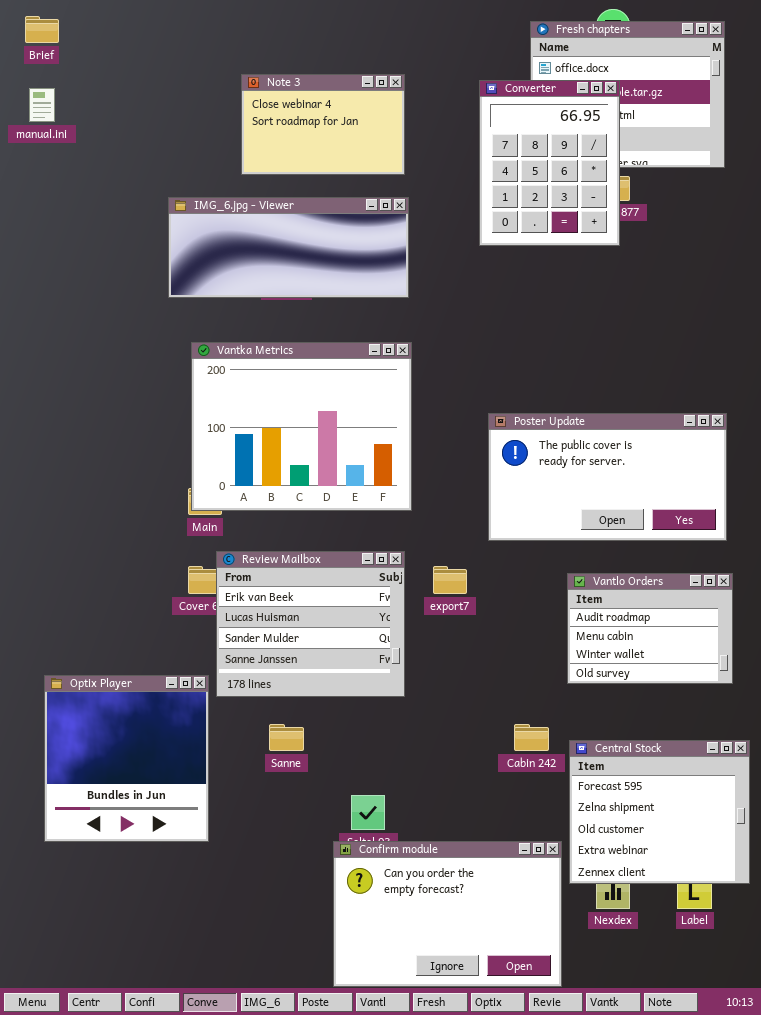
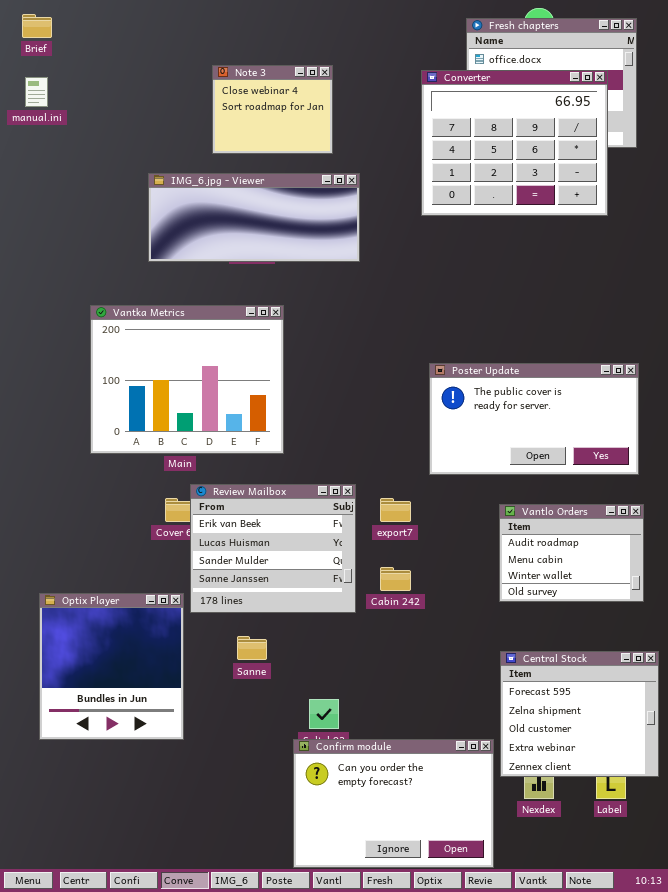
Note 3: [241,74,405,175] -> [212,65,333,154], resized
Converter: [479,80,620,246] -> [421,70,608,216], resized
Vantka Metrics: [191,342,412,511] -> [90,305,284,454], moved
Cabin 242: [514,724,549,751] -> [380,567,411,591], moved

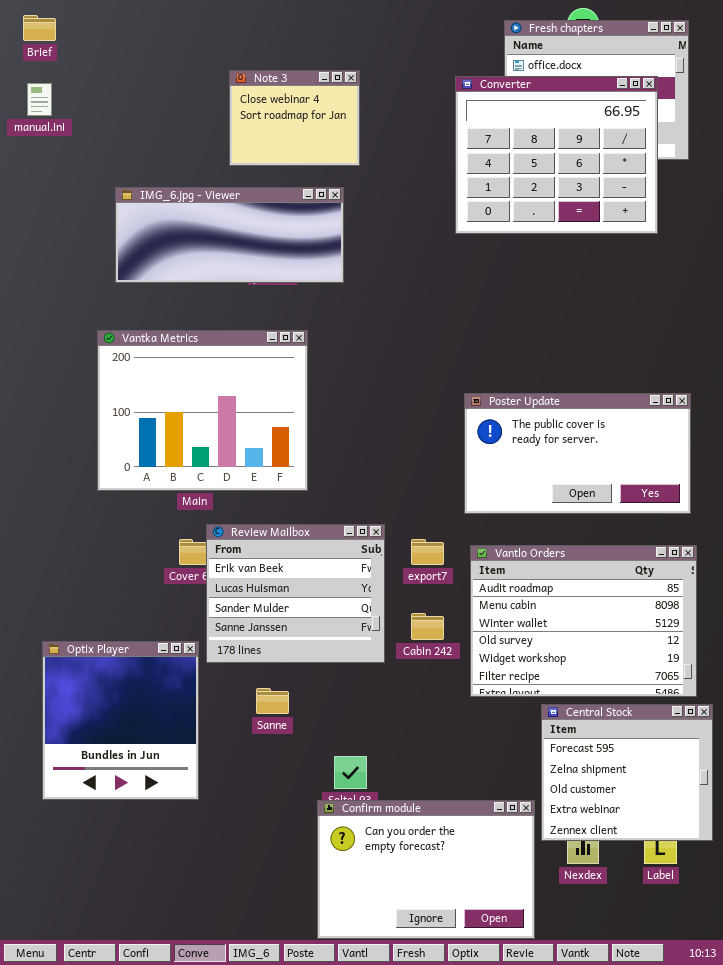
IMG_6.jpg - Viewer: [148,173,360,262] -> [115,187,344,283], moved
Vantlo Orders: [499,504,644,602] -> [470,545,697,697], resized

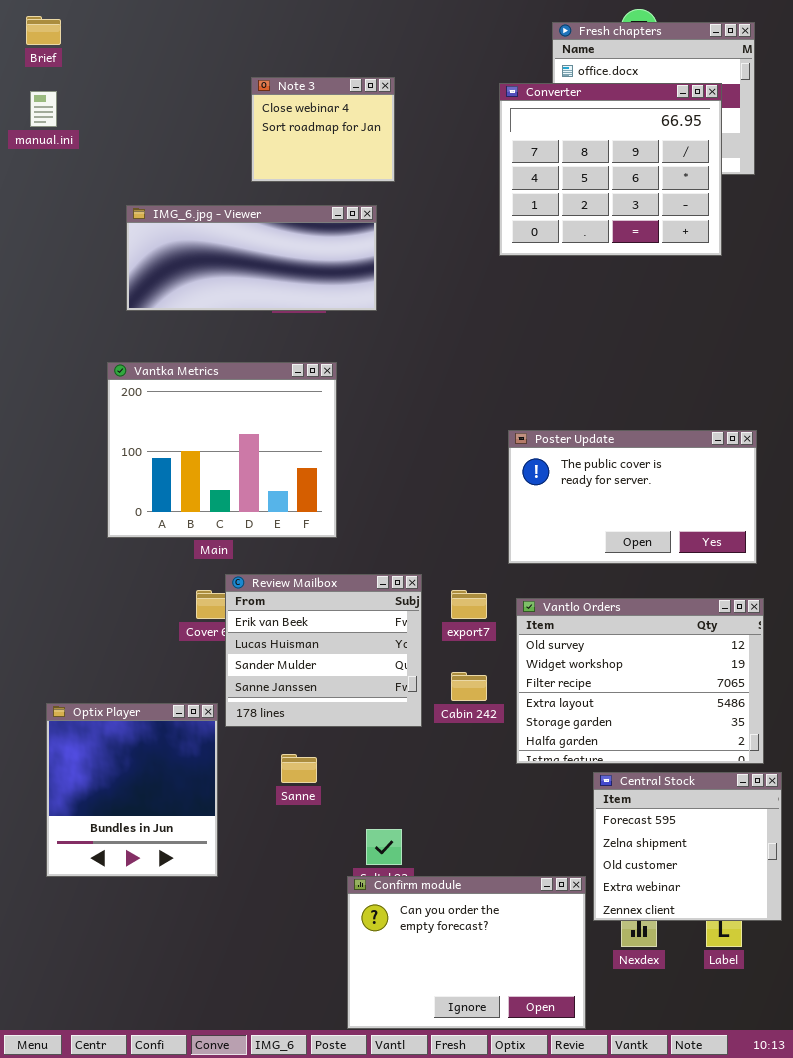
Vantlo Orders: [470,545,697,697] -> [516,598,764,764], scrolled down 3 rows

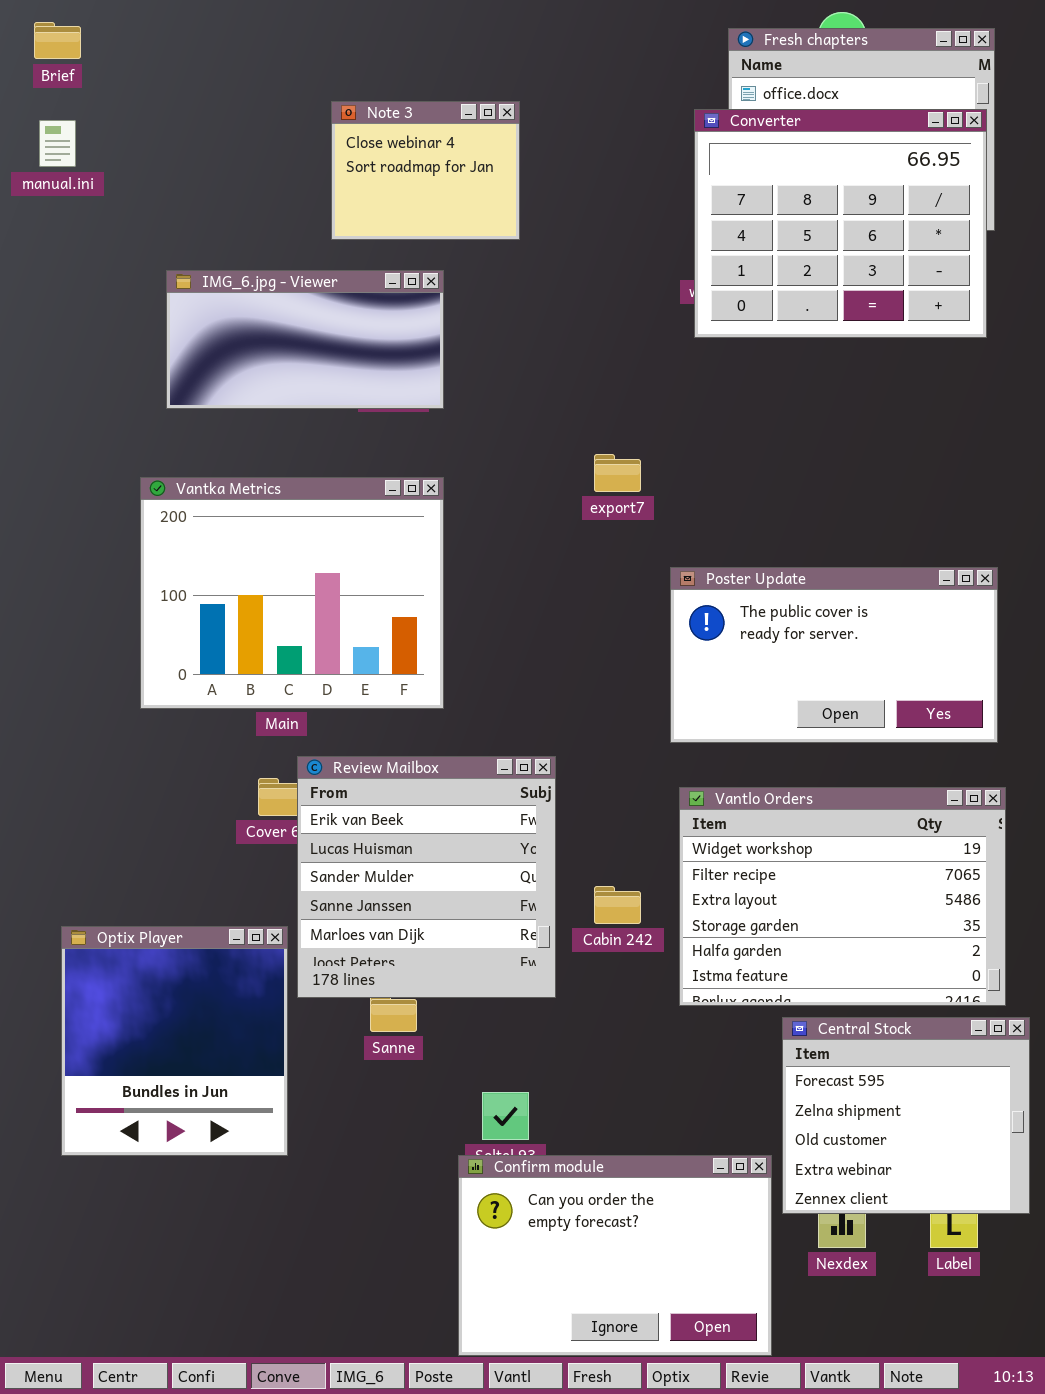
Converter: [499,83,722,256] -> [694,109,987,338], moved
IMG_6.jpg - Viewer: [126,205,377,311] -> [166,270,444,409], resized
Review Mailbox: [225,574,422,727] -> [297,756,556,998], resized
export7: [451,590,487,619] -> [594,454,641,492], moved
Vantlo Orders: [516,598,764,764] -> [679,787,1006,1006], scrolled down 1 row

